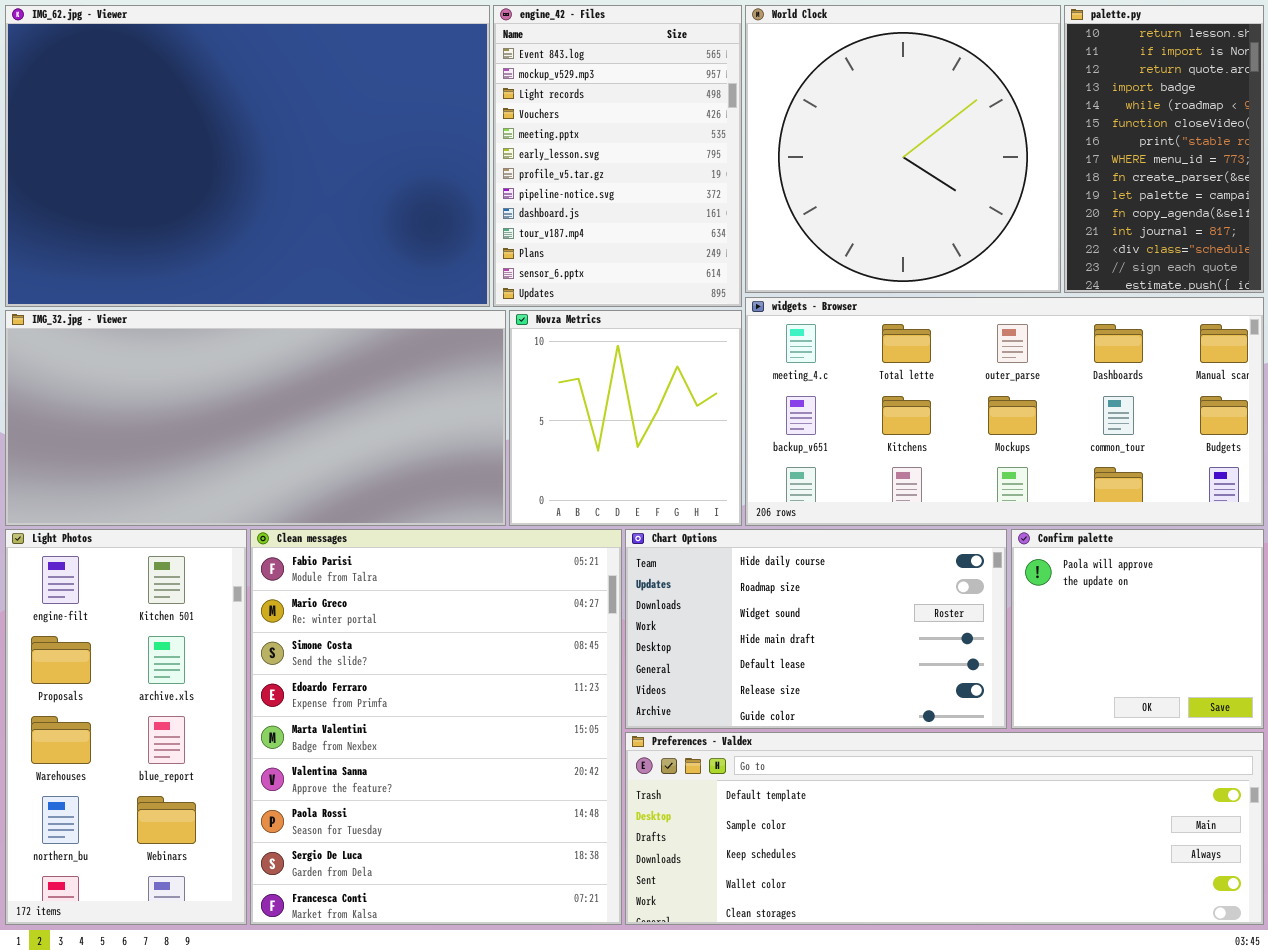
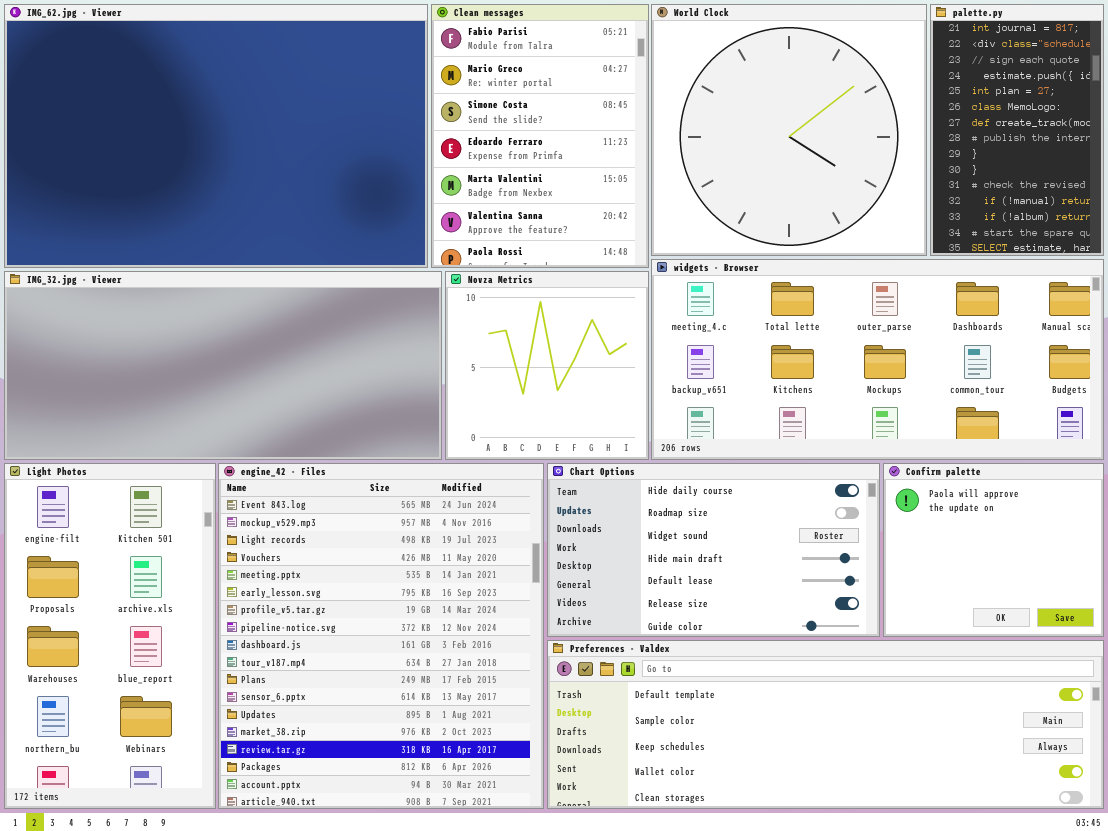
engine_42 - Files: [493,5,742,307] -> [218,463,544,809], moved, resized
palette.py: [1064,5,1264,293] -> [930,4,1104,256], scrolled down 11 rows
Clean messages: [250,529,622,925] -> [431,4,649,268], moved, resized

